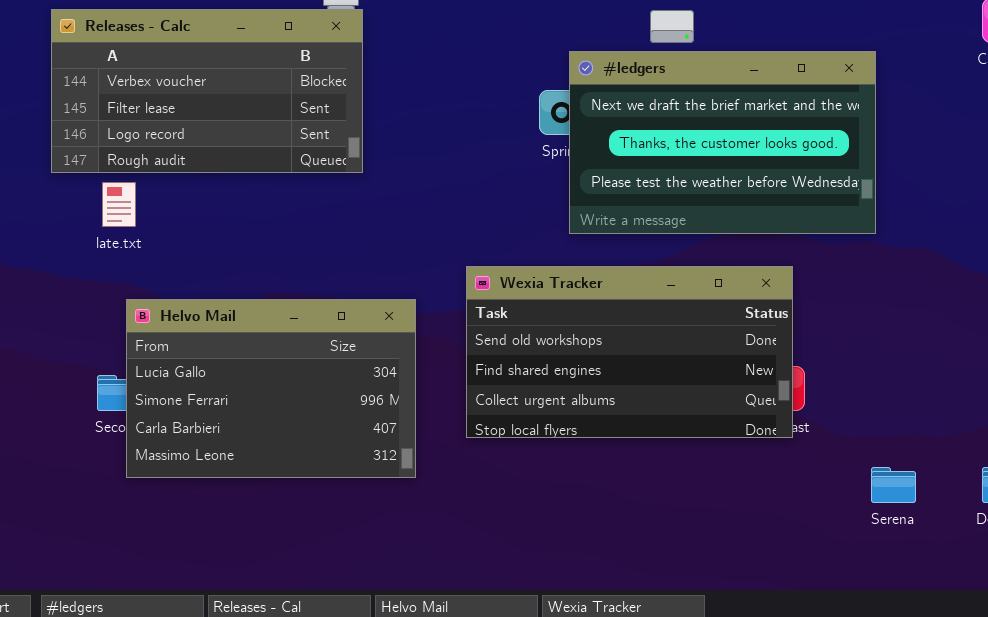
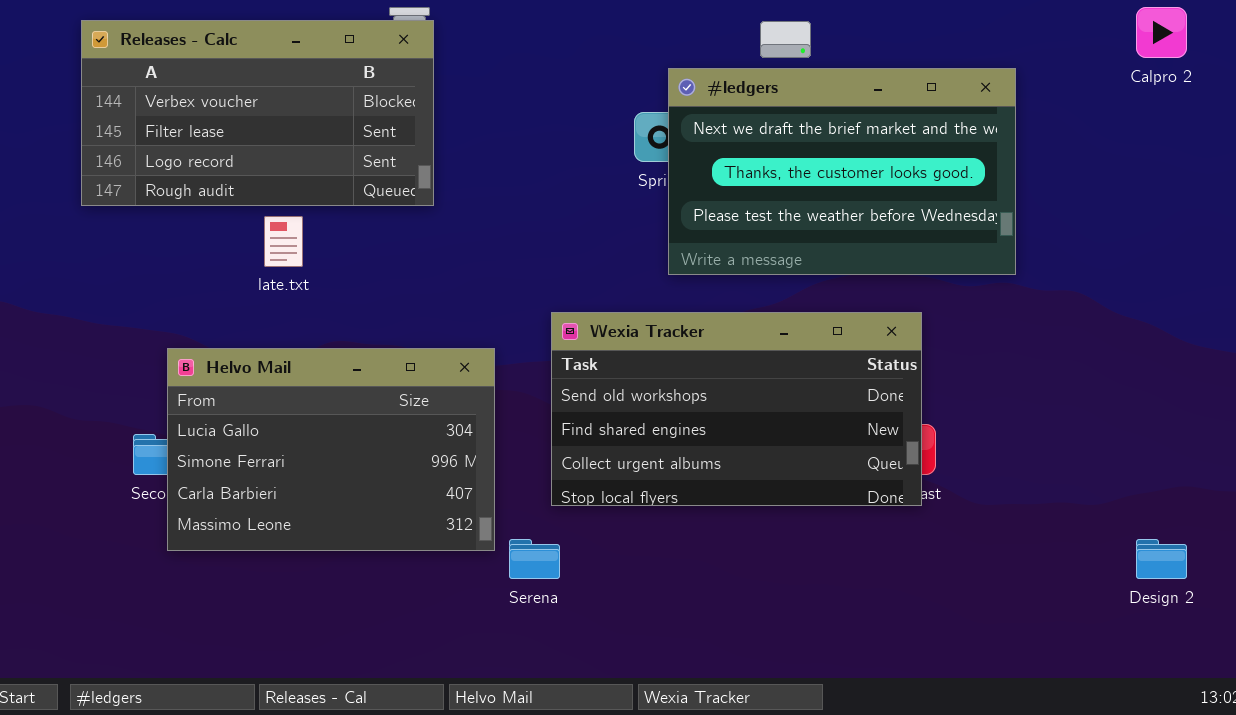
late.txt: [102,182,136,227] -> [264,216,303,267], moved
Serena: [871,467,916,503] -> [509,539,560,579], moved

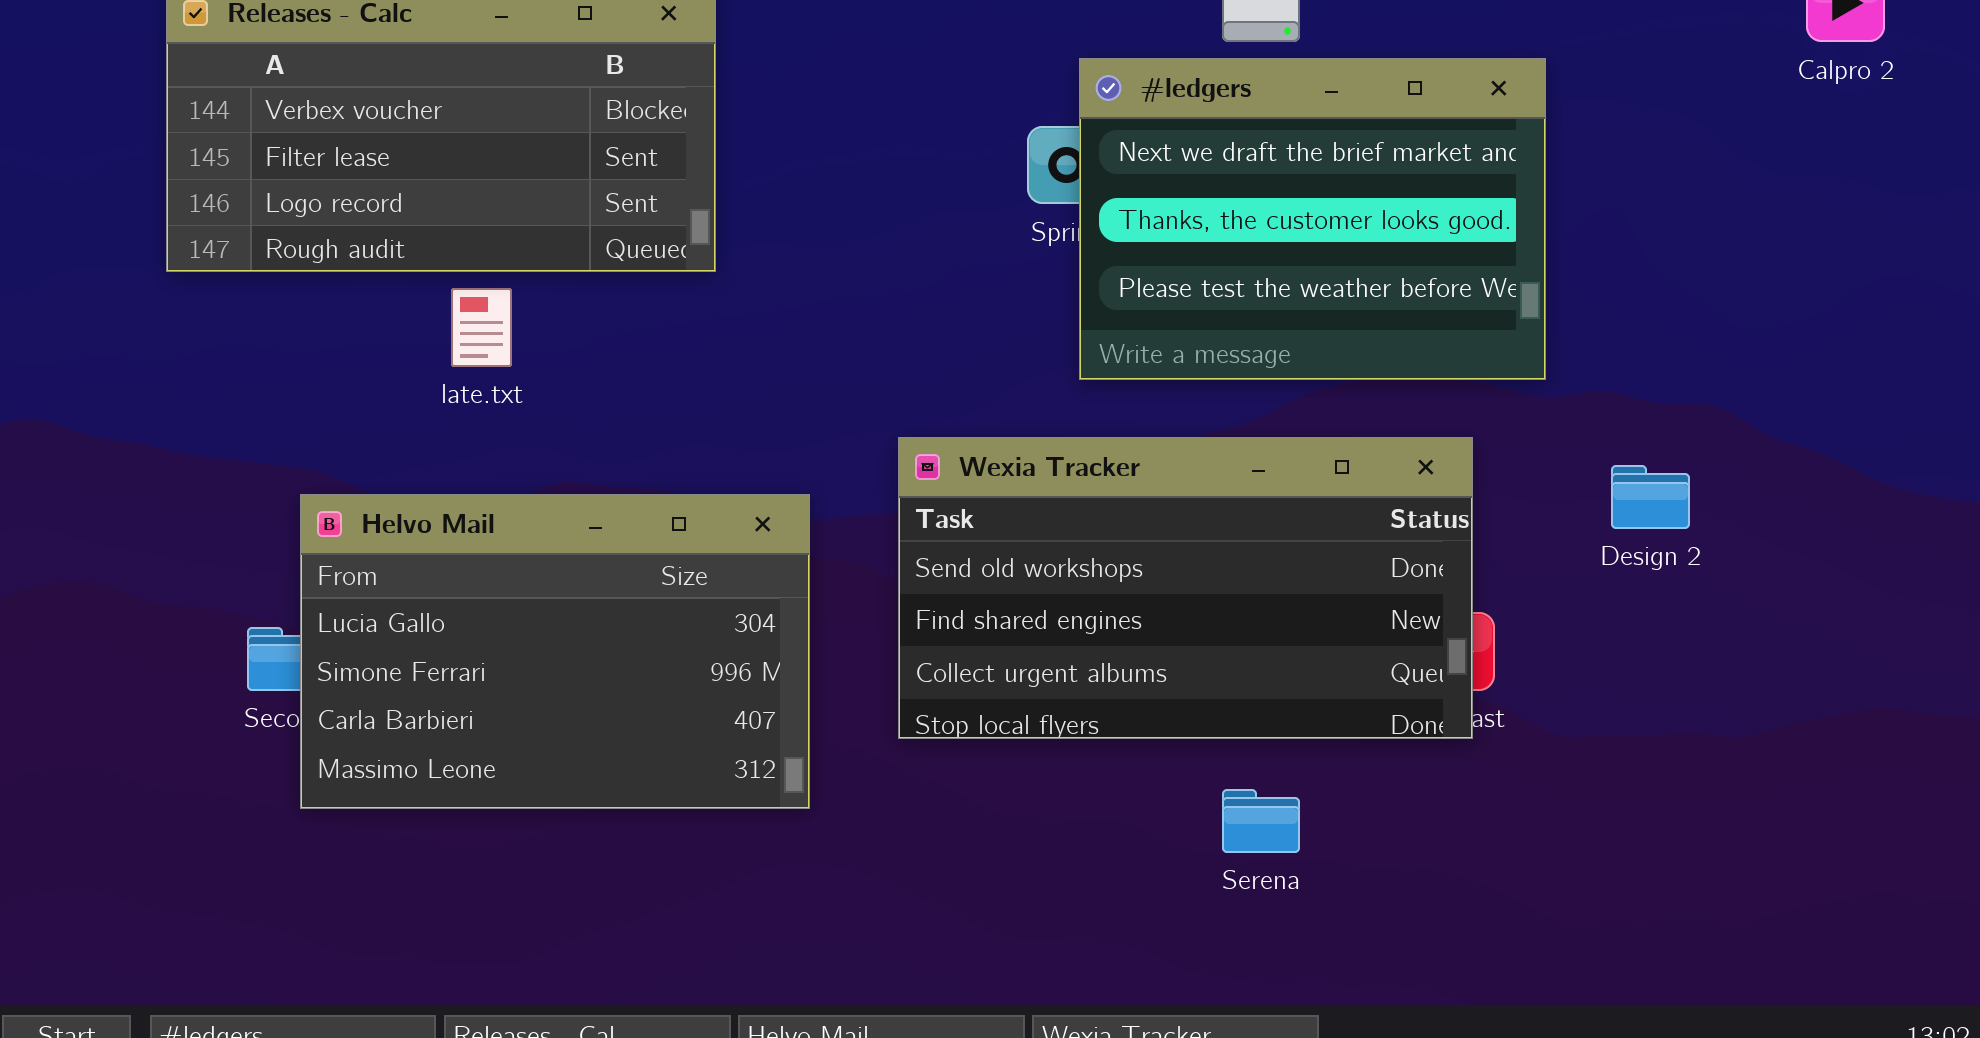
#ledgers: [668,68,1016,275] -> [1079,58,1546,380], resized
Serena: [509,539,560,579] -> [1222,789,1300,853], moved
Design 2: [1136,539,1187,579] -> [1611,465,1690,529], moved

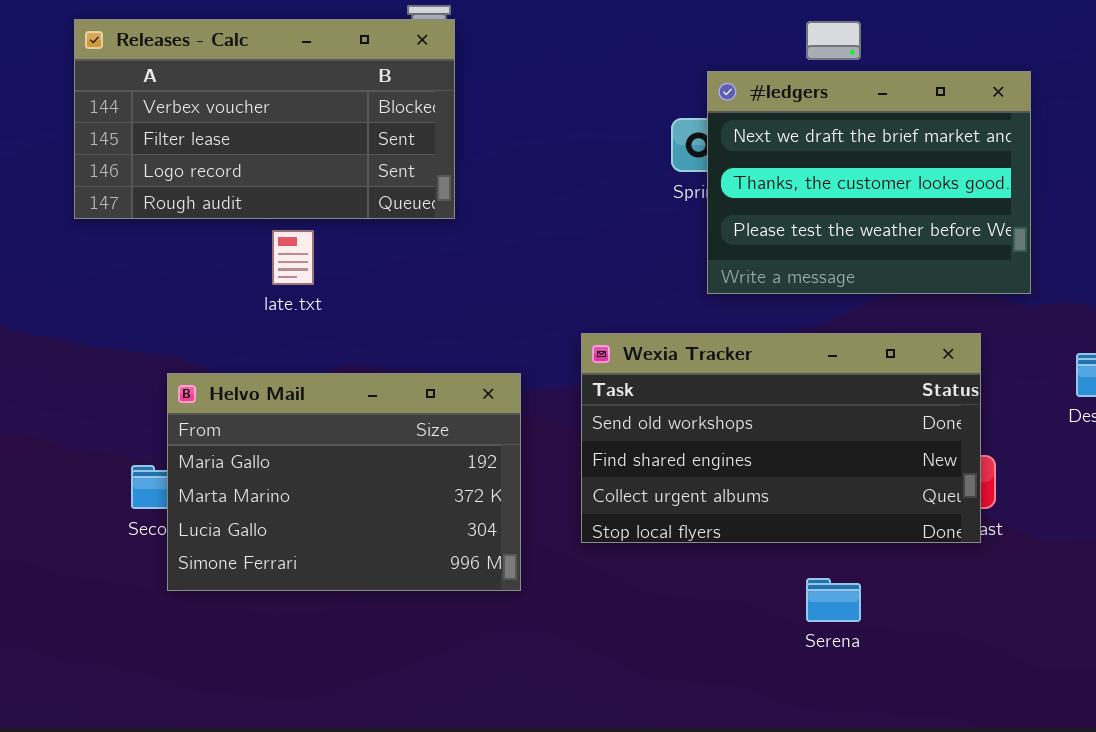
Helvo Mail: [300,494,810,809] -> [167,373,521,591], scrolled up 2 rows

